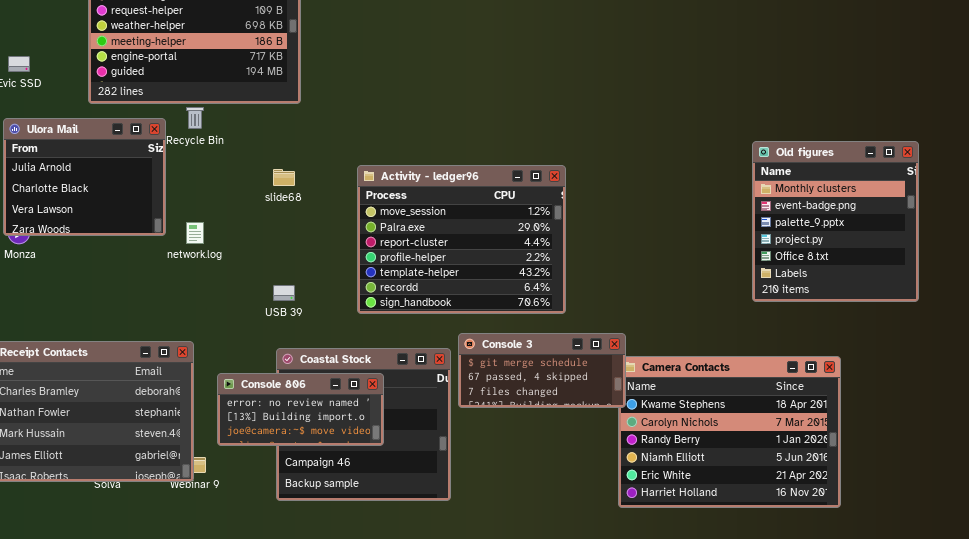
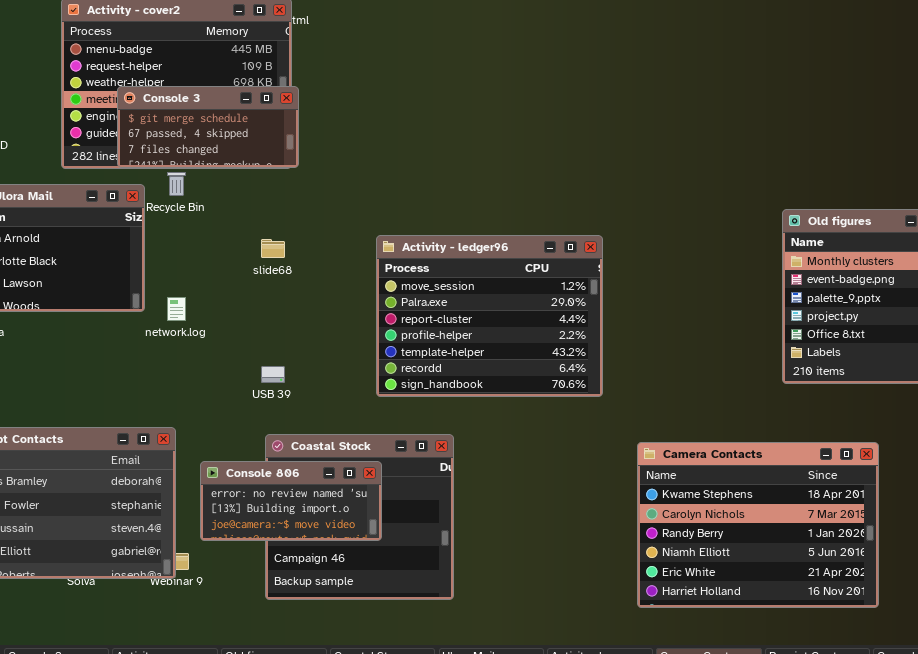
Activity - ledger96: [357,165,566,314] -> [376,235,603,397], moved
Console 3: [458,333,626,408] -> [117,86,299,168], moved

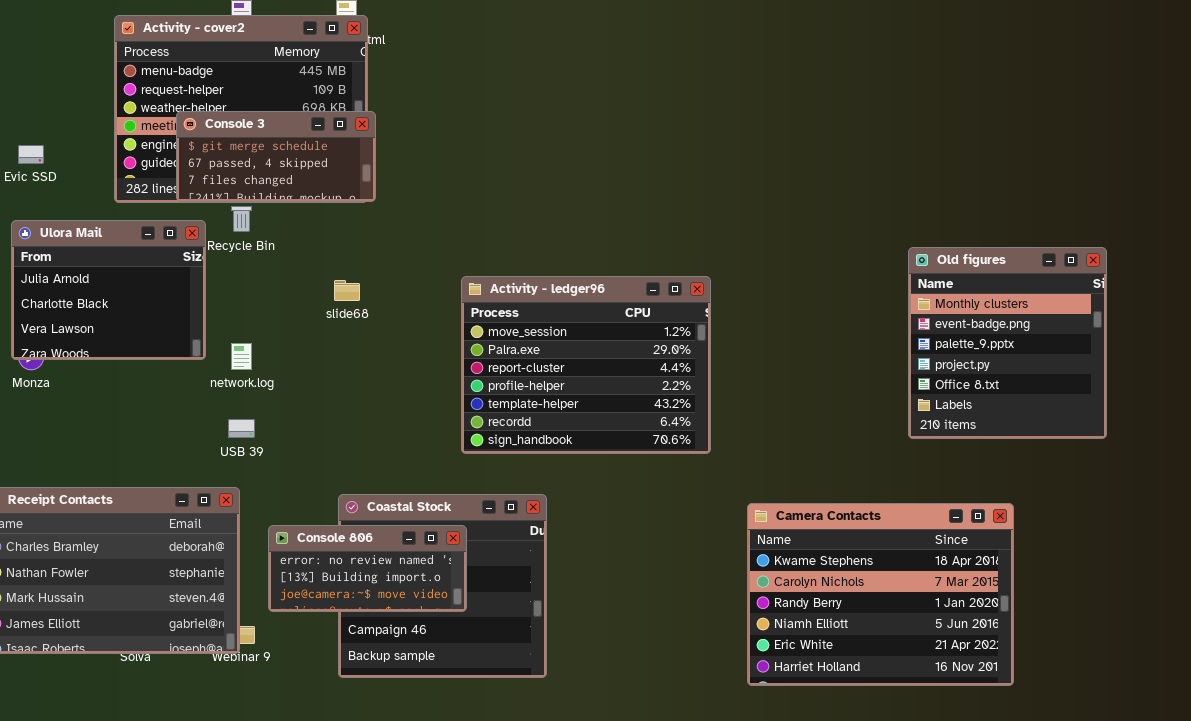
USB 39: [261,366,285,383] -> [228,419,255,438], moved

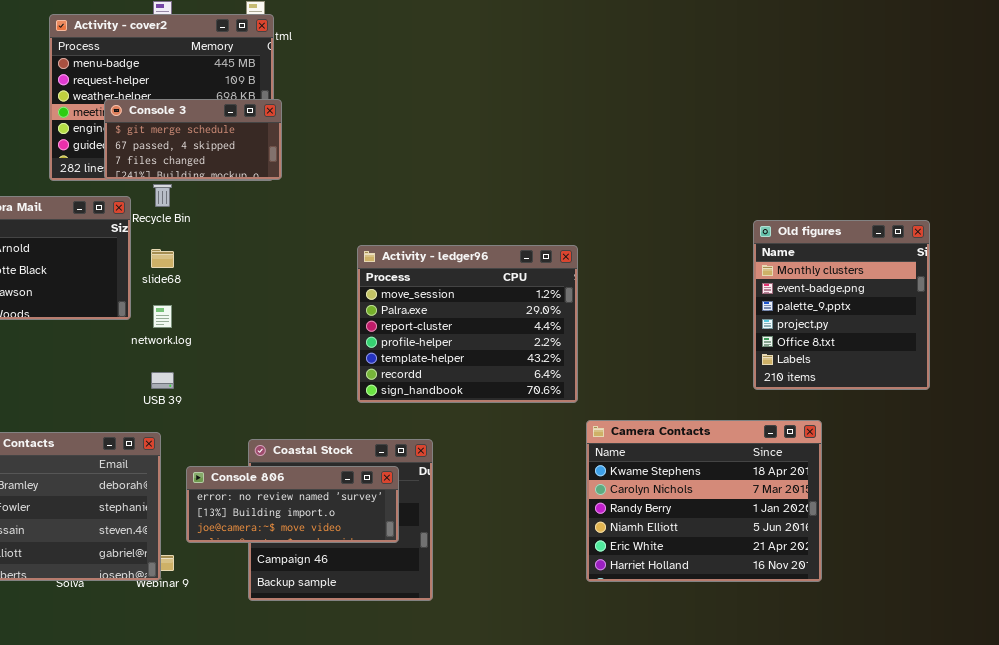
slide68: [334,280,360,301] -> [151,249,174,268], moved
Camera Contacts: [747,503,1014,686] -> [586,420,822,582], moved
Console 806: [268,525,467,612] -> [186,466,399,543], resized

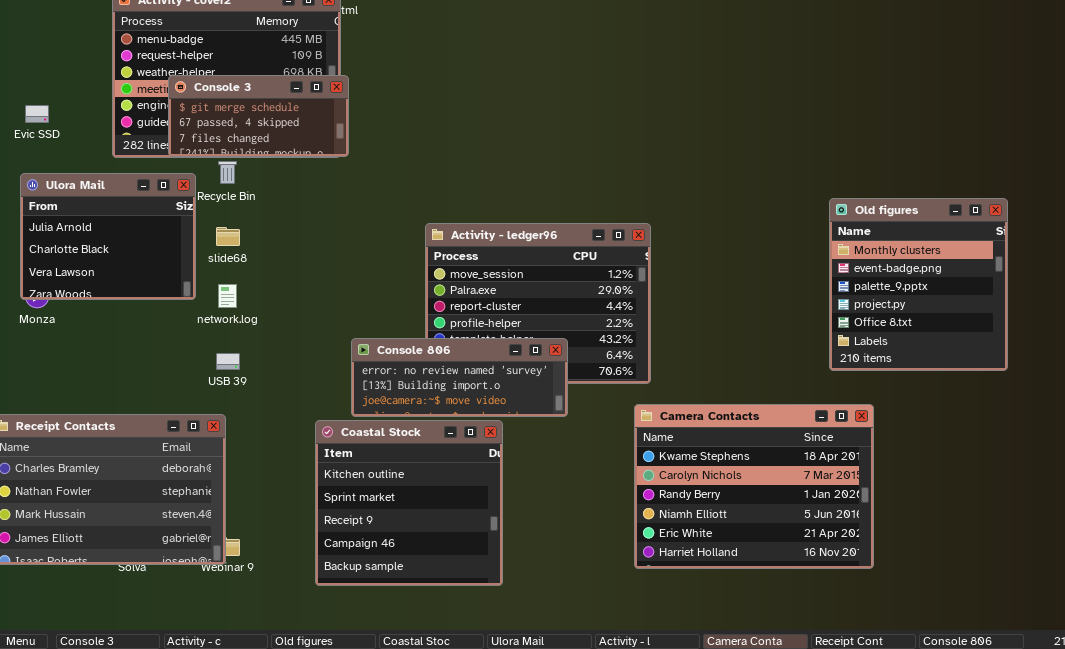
Camera Contacts: [586,420,822,582] -> [634,404,874,569], moved
Console 806: [186,466,399,543] -> [351,338,568,417], moved

